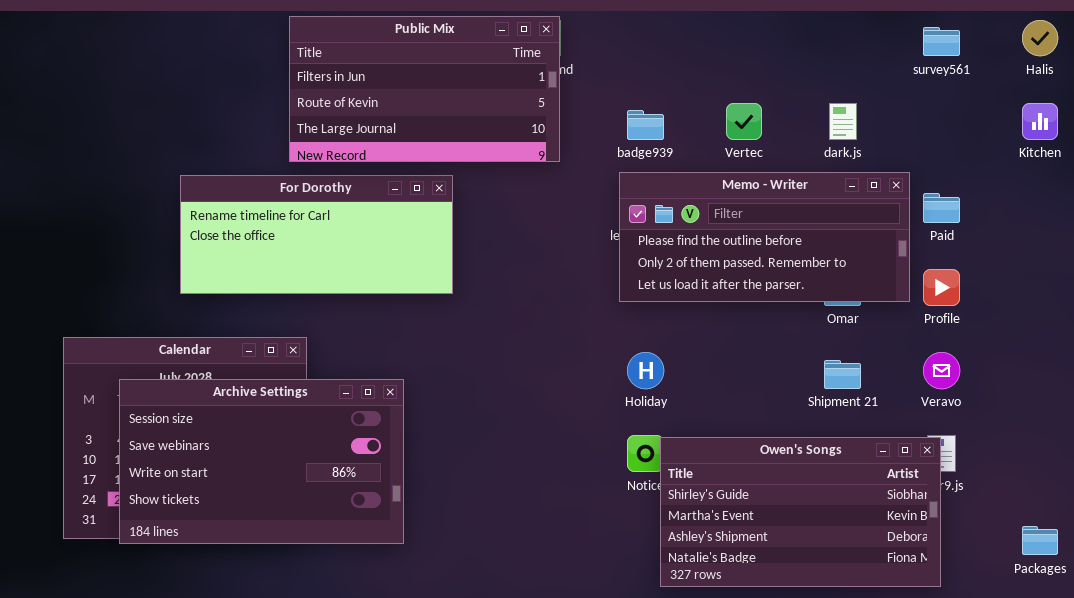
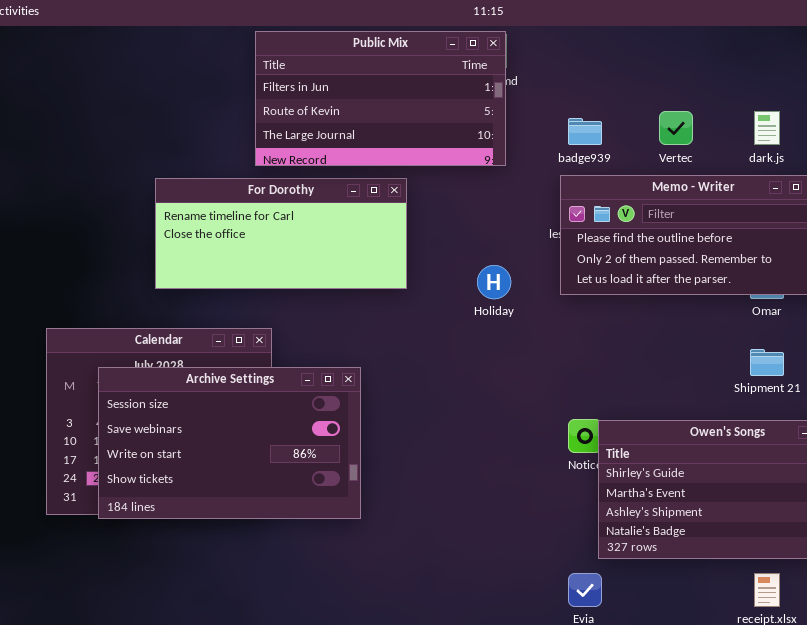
Holiday: [627,352,664,389] -> [477,265,511,299], moved

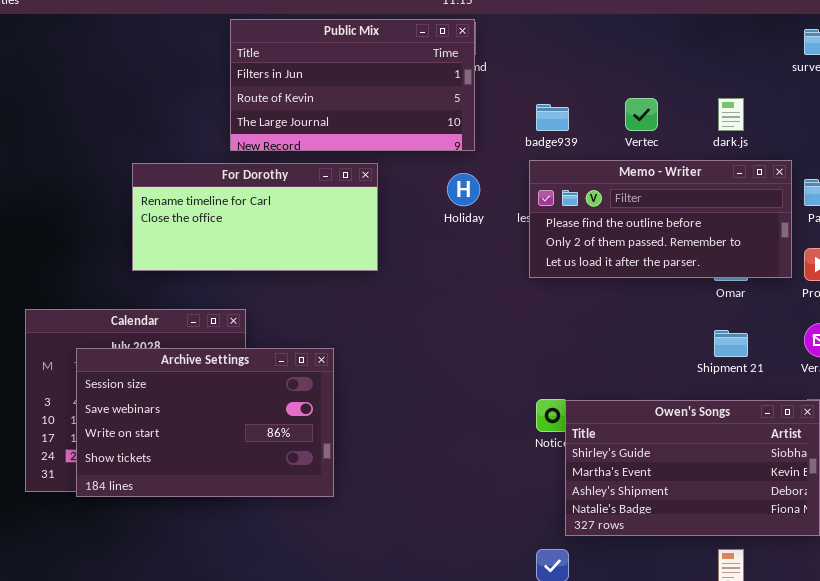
Holiday: [477,265,511,299] -> [447,173,480,206], moved

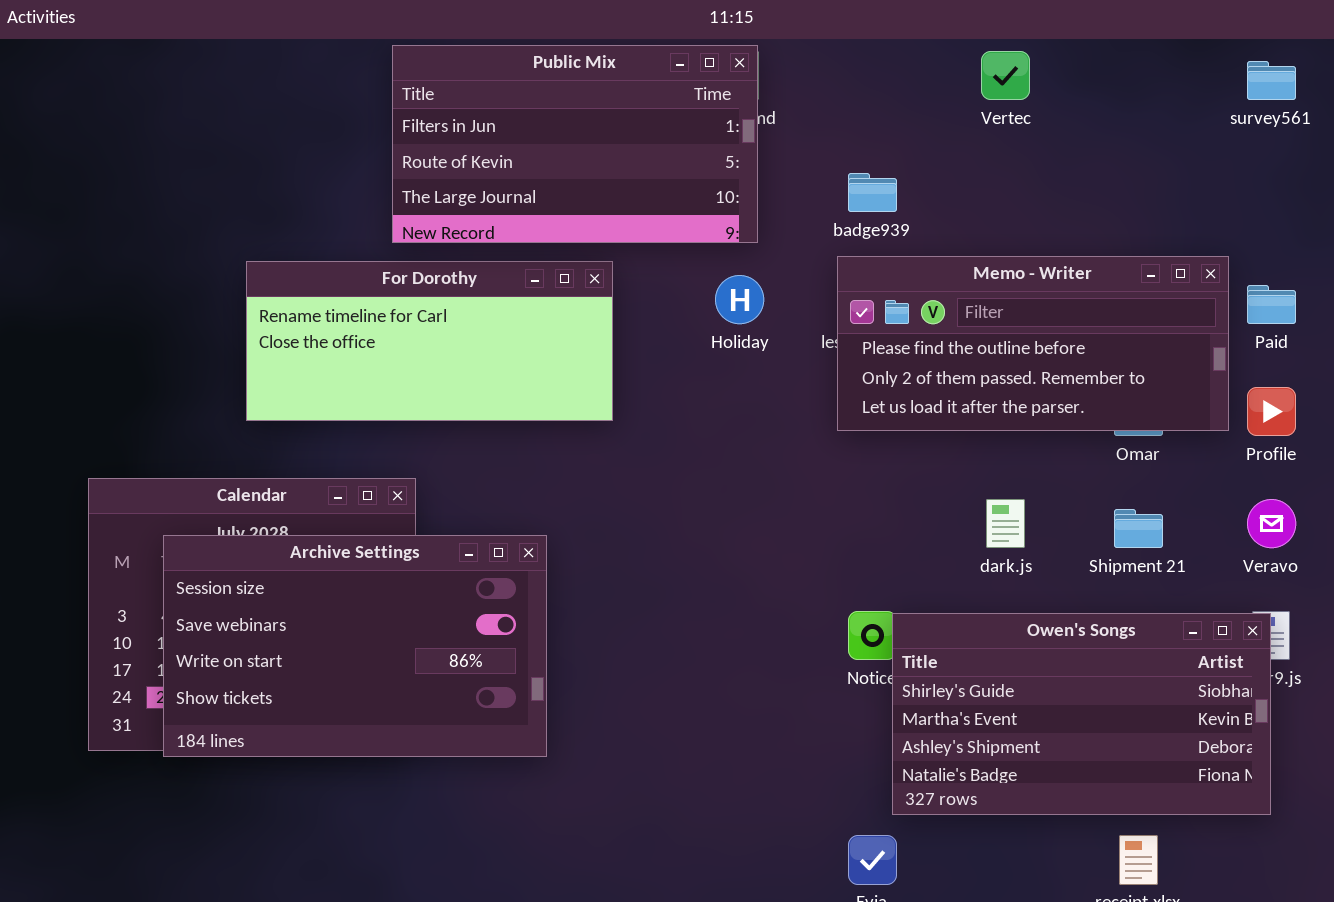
Vertec: [625,98,658,131] -> [981,51,1030,100], moved
dark.js: [718,98,744,131] -> [986,499,1025,548], moved

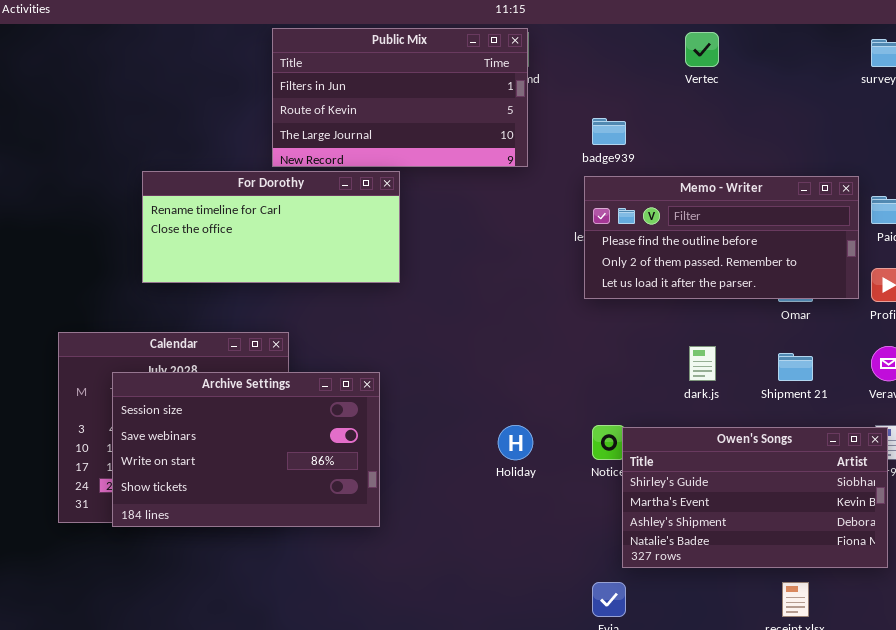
For Dorothy: [246,261,613,421] -> [142,171,400,283], moved
Holiday: [715,275,764,324] -> [498,425,533,460], moved

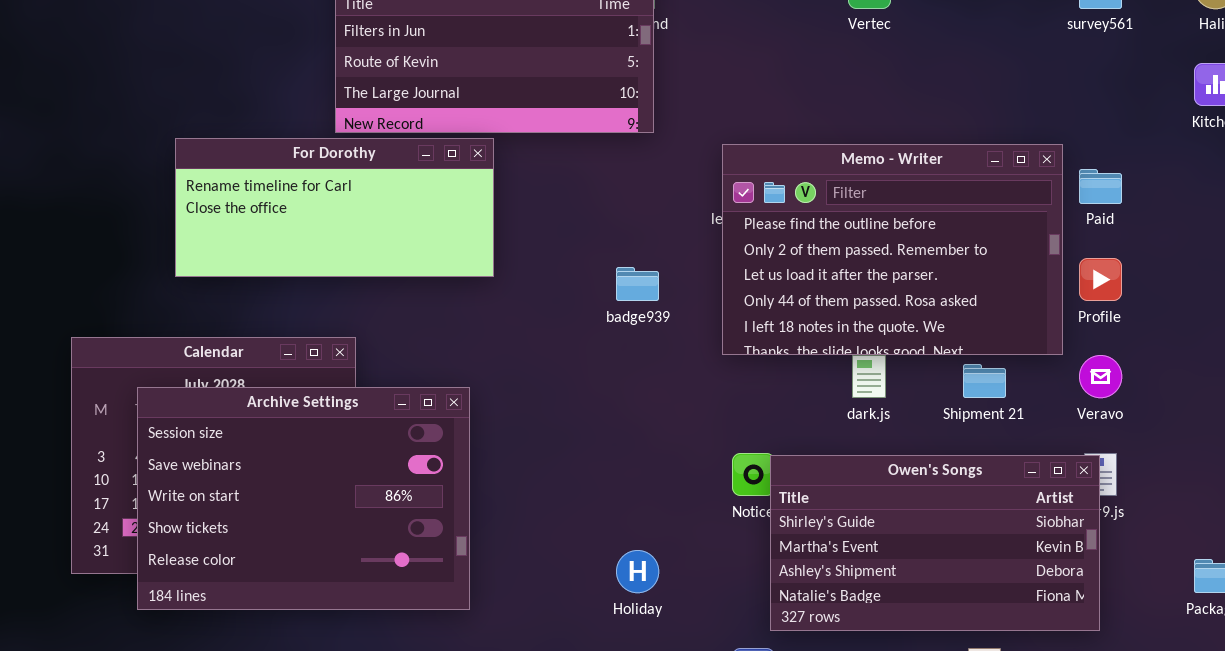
badge939: [592,118,626,145] -> [616,267,659,301], moved
Memo - Writer: [584,176,859,299] -> [722,144,1063,355], resized
Archive Settings: [112,372,380,527] -> [137,387,470,610], resized
Holiday: [498,425,533,460] -> [616,550,659,593], moved

